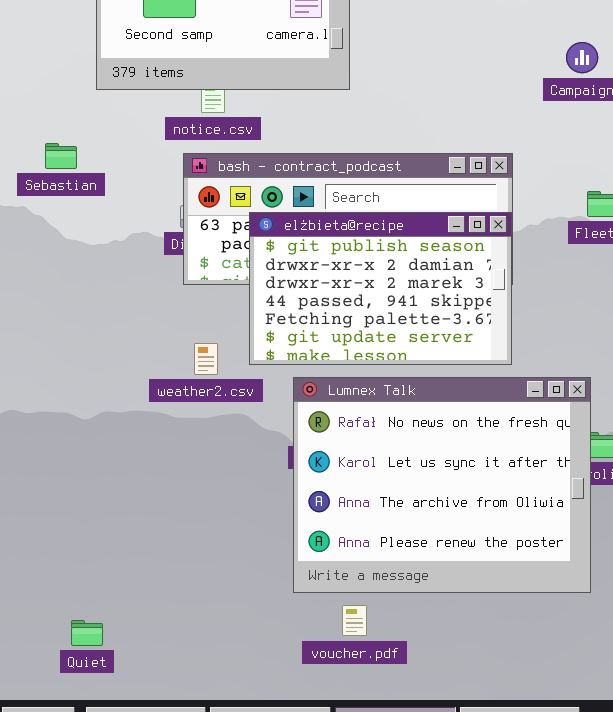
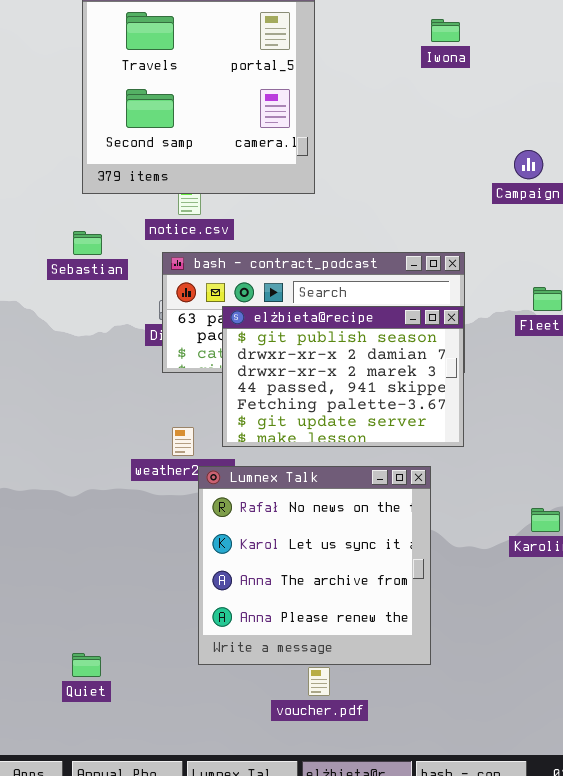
Sebastian: [45,143,77,169] -> [73,231,102,255], moved
Lumnex Talk: [293,377,591,593] -> [198,466,431,665], moved, resized
Quiet: [71,620,103,646] -> [72,653,101,677], moved

